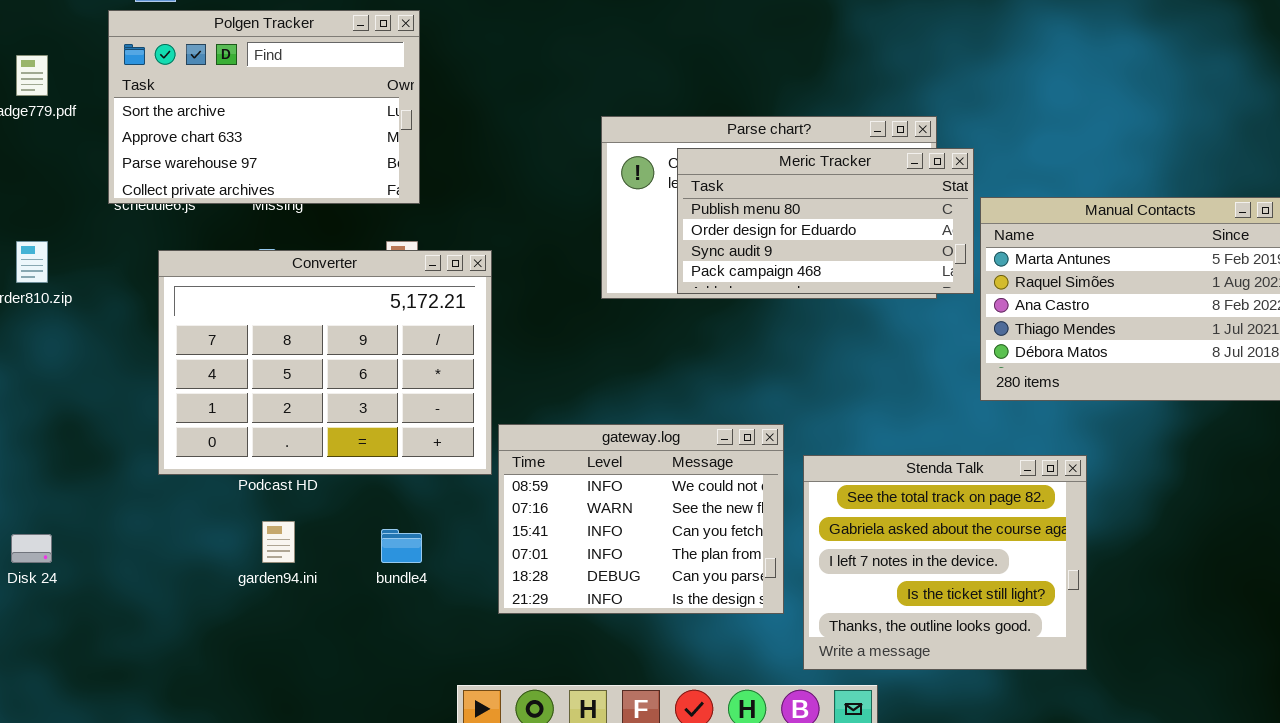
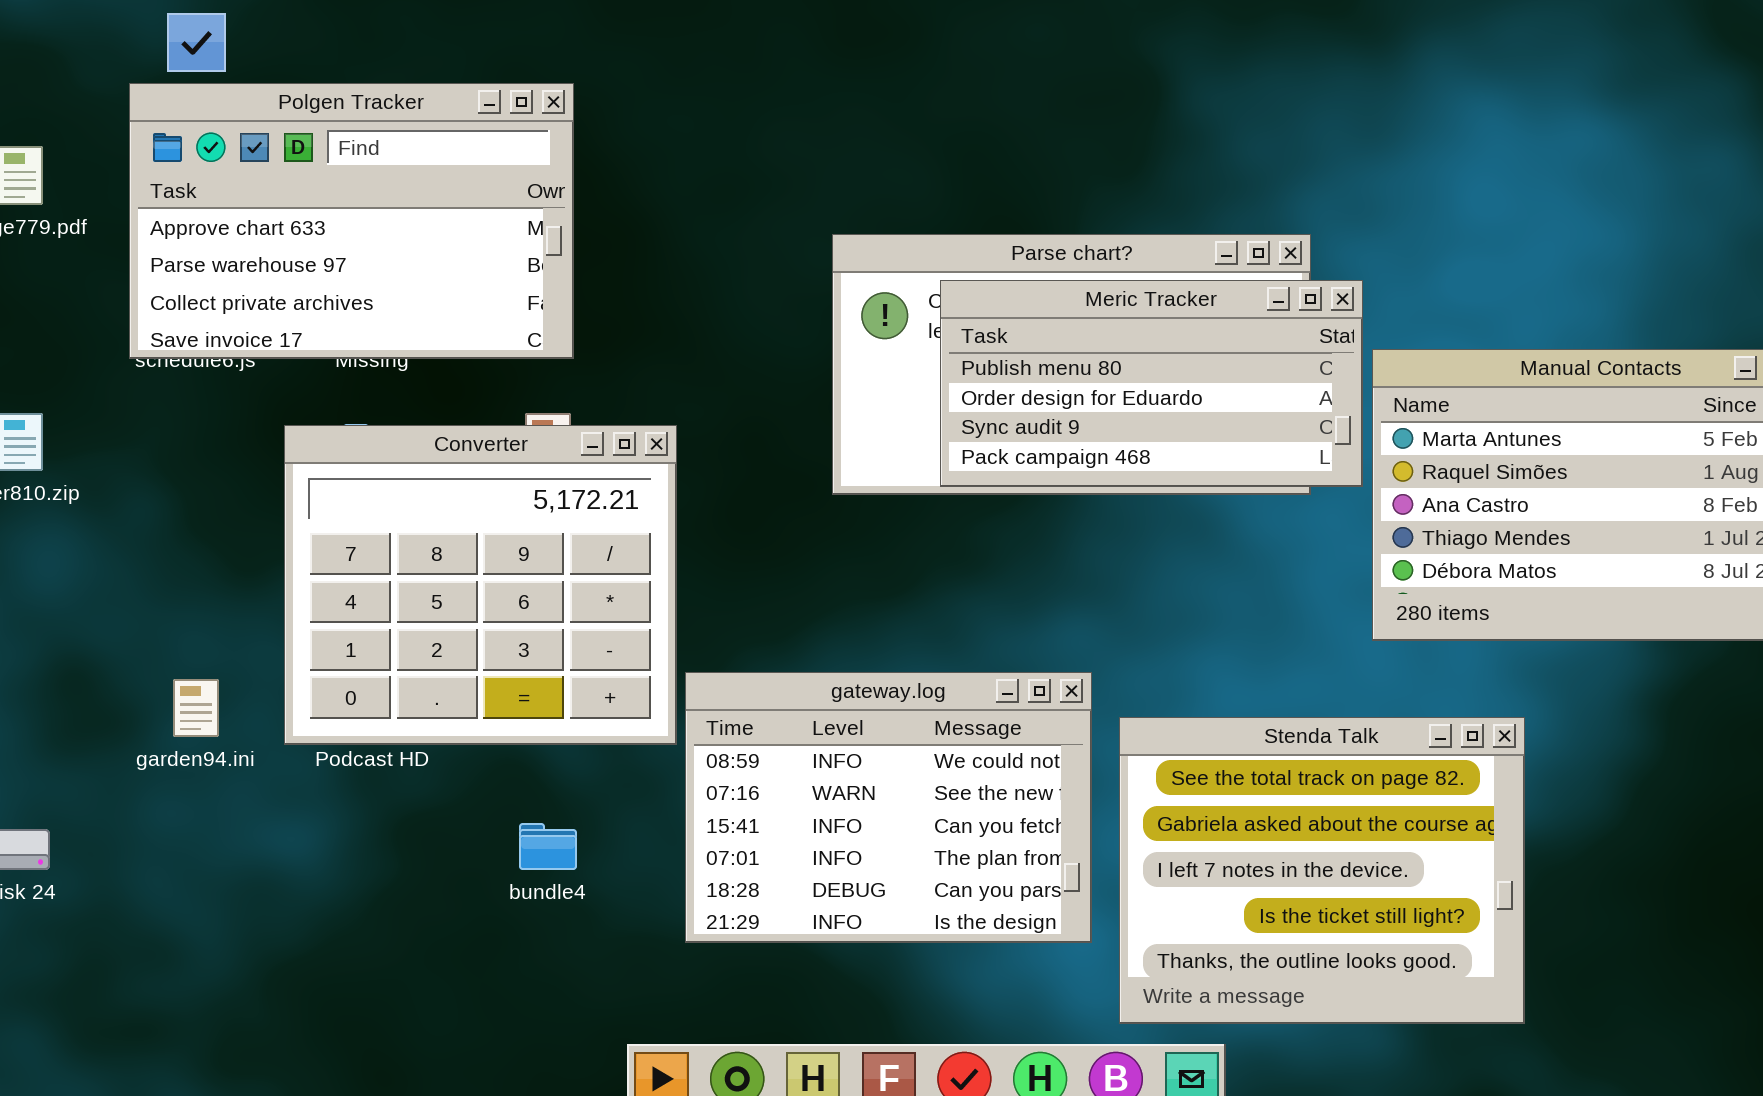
Polgen Tracker: [108,10,420,204] -> [129,83,574,359], scrolled down 1 row
Converter: [158,250,492,475] -> [284,425,677,745], resized
garden94.ini: [262,521,295,563] -> [173,679,219,737], moved

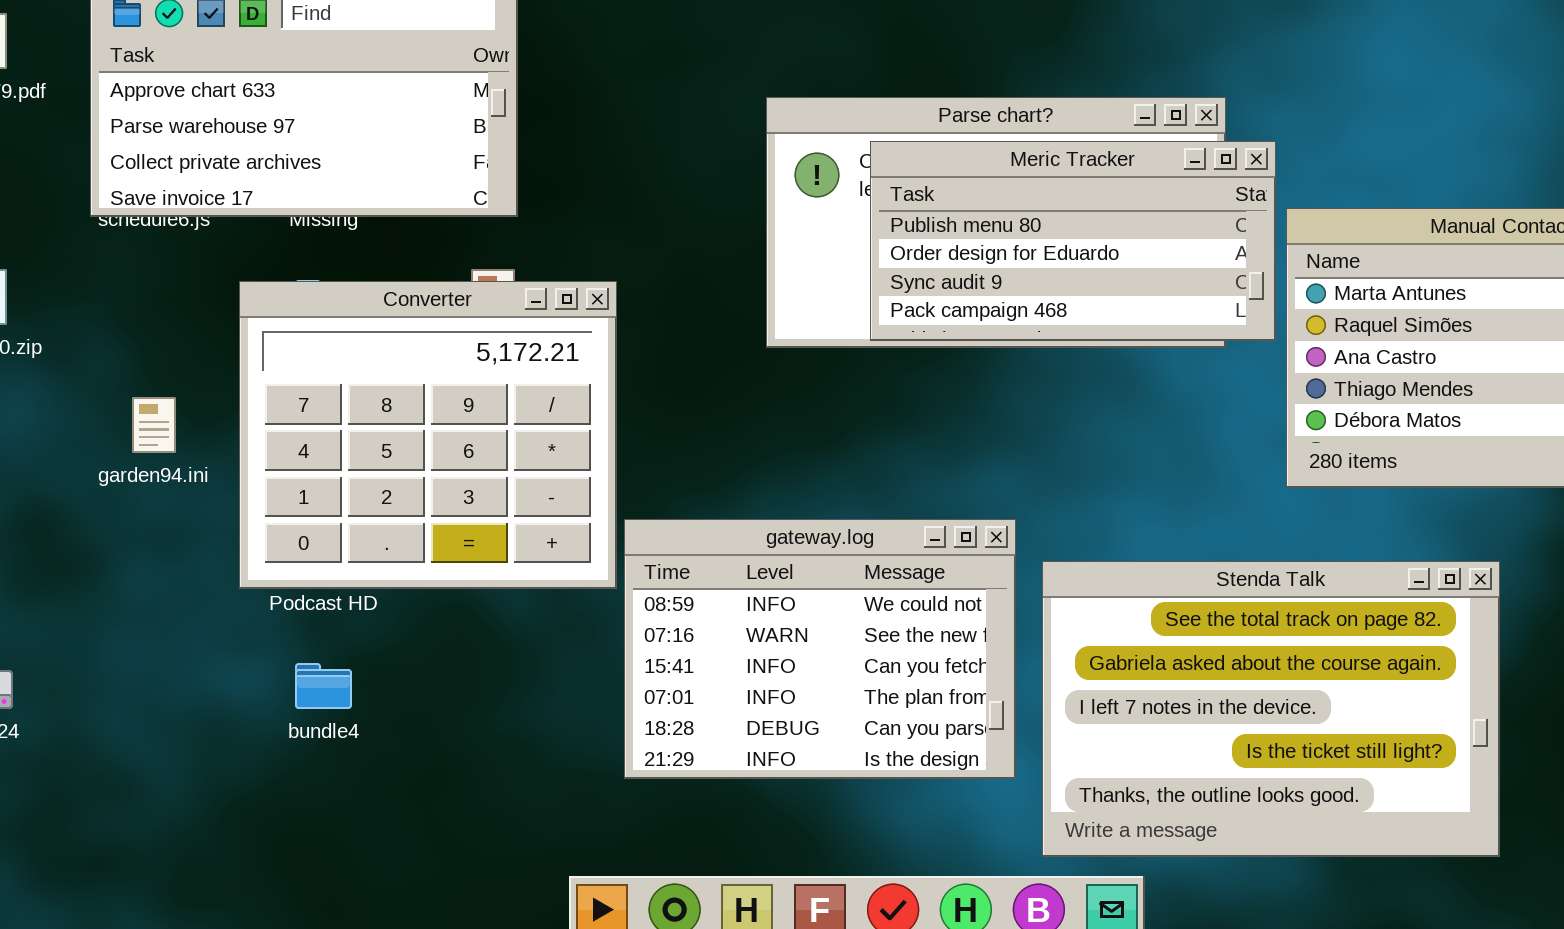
garden94.ini: [173,679,219,737] -> [132,397,176,453], moved
Stenda Talk: [1119,717,1525,1024] -> [1042,561,1500,857], resized
bundle4: [519,823,577,870] -> [295,663,352,709], moved

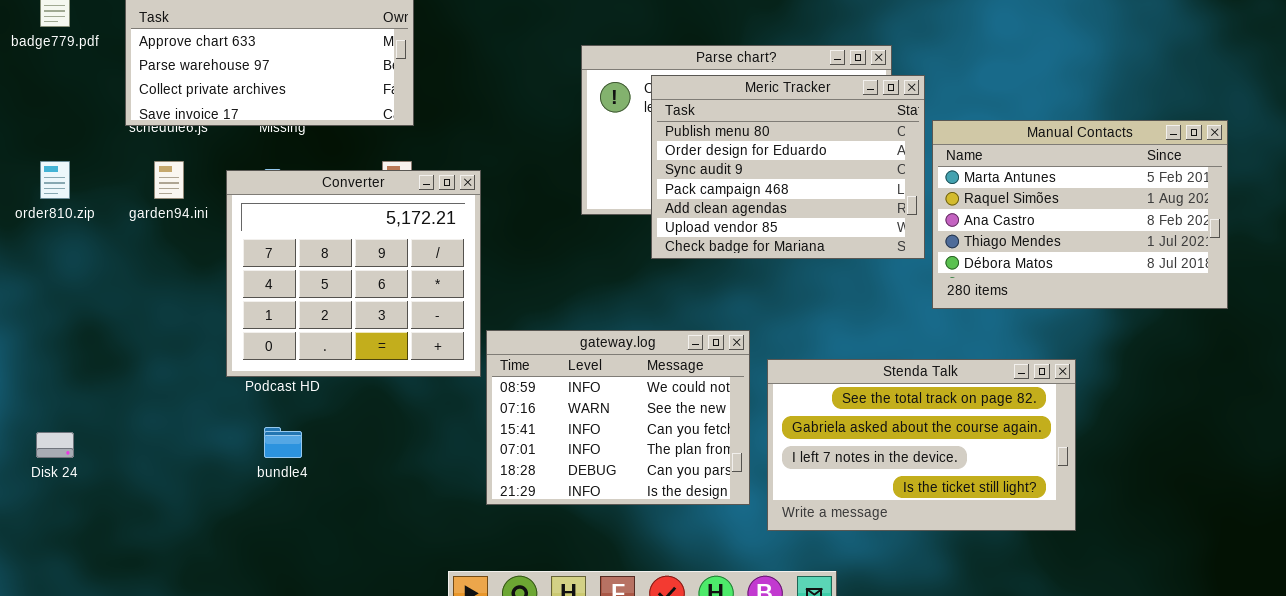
Meric Tracker: [870,141,1276,341] -> [651,75,925,259], resized
garden94.ini: [132,397,176,453] -> [154,161,184,199], moved
Stenda Talk: [1042,561,1500,857] -> [767,359,1076,531], resized

